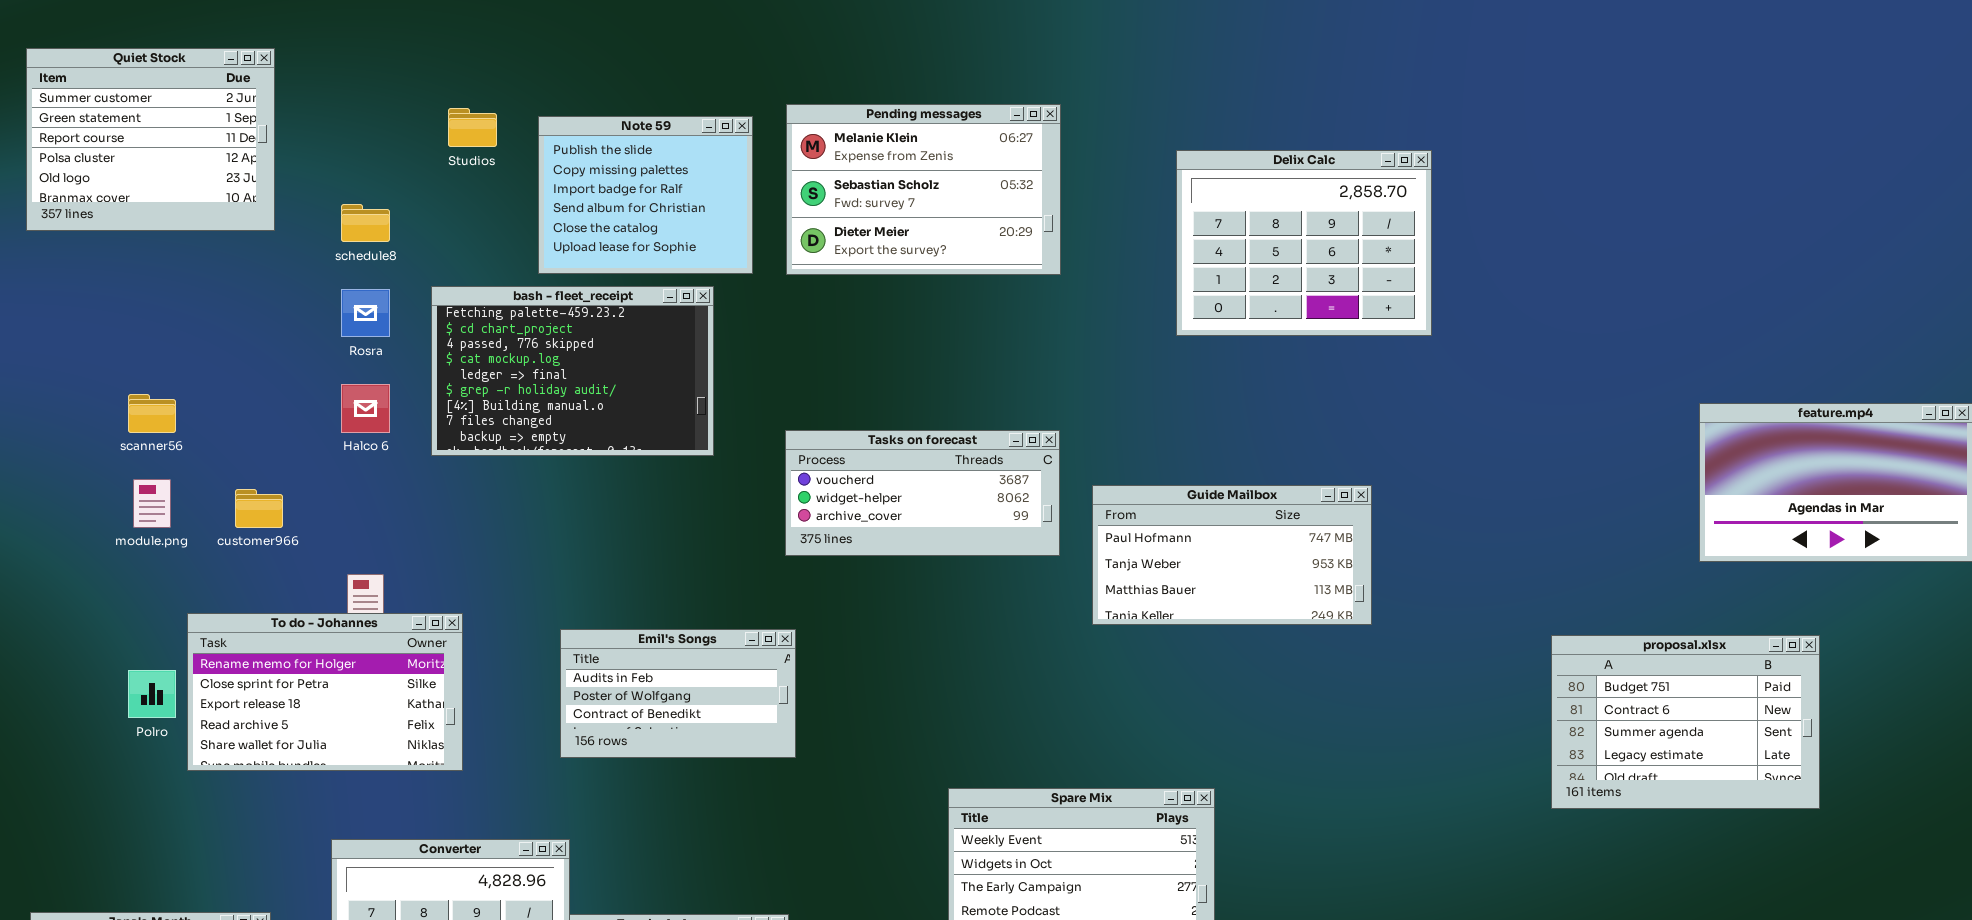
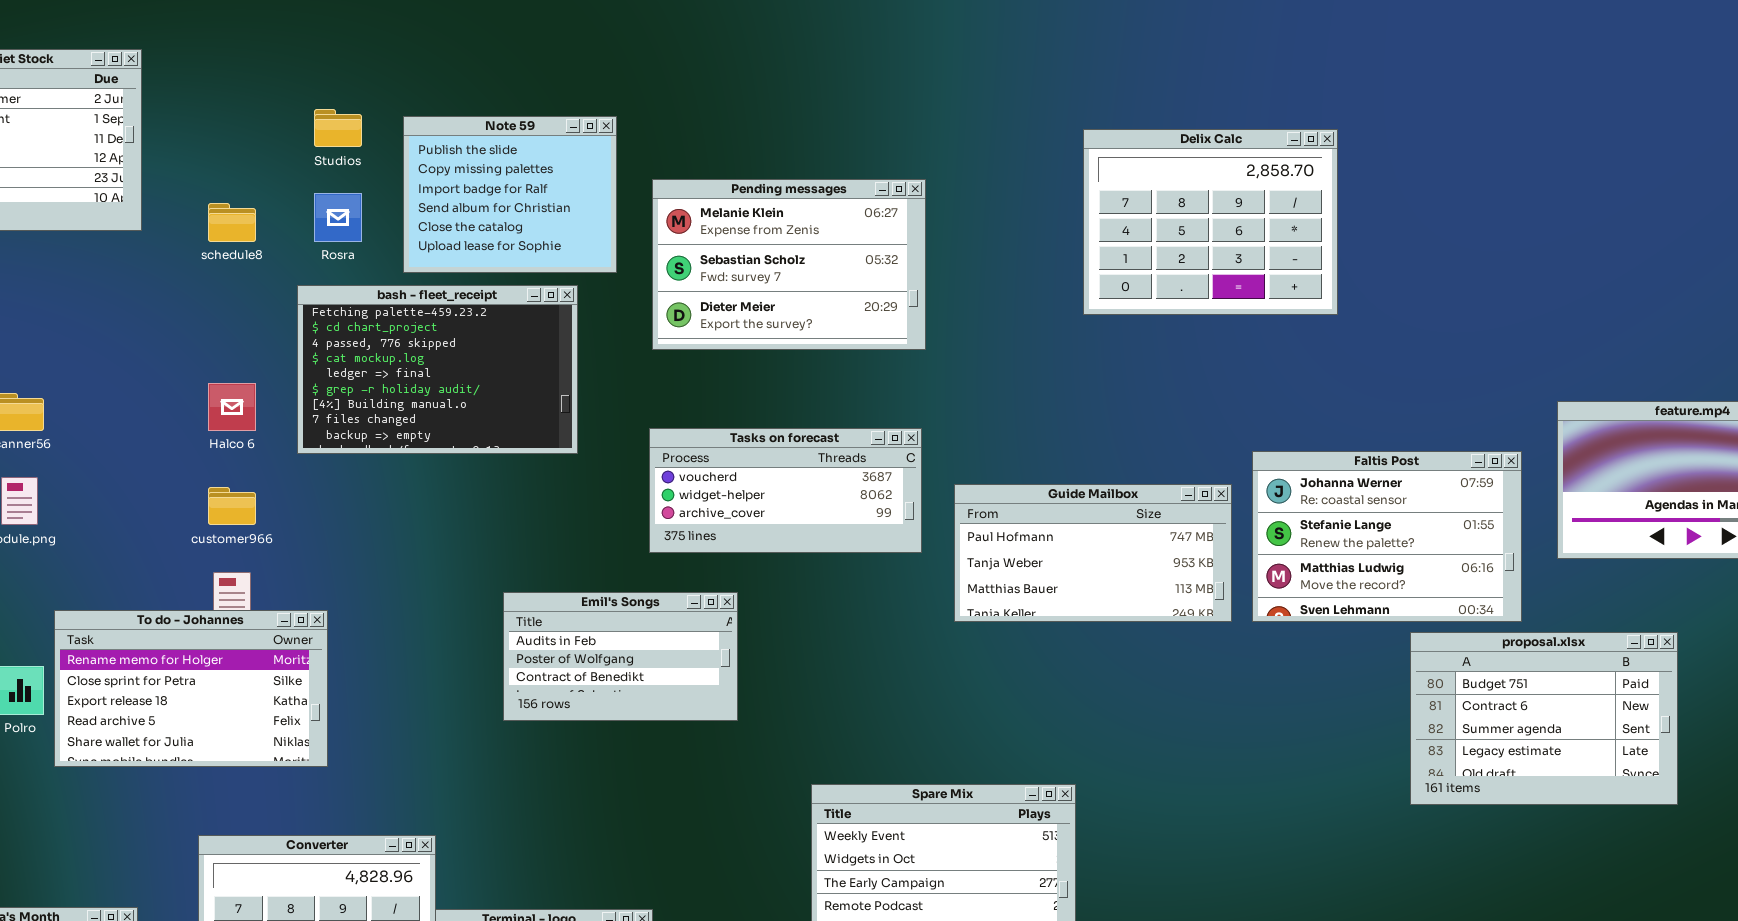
Pending messages: [786,104,1061,275] -> [652,179,926,350], moved
Delix Calc: [1176,150,1432,336] -> [1083,129,1338,315], moved
Rosra: [341,289,390,337] -> [314,193,362,242], moved
Faltis Post: none -> [1252,451,1522,622], opened
customer966: [235,489,283,528] -> [208,487,256,525], moved
Emil's Songs: [560,629,796,758] -> [503,592,738,721], moved

